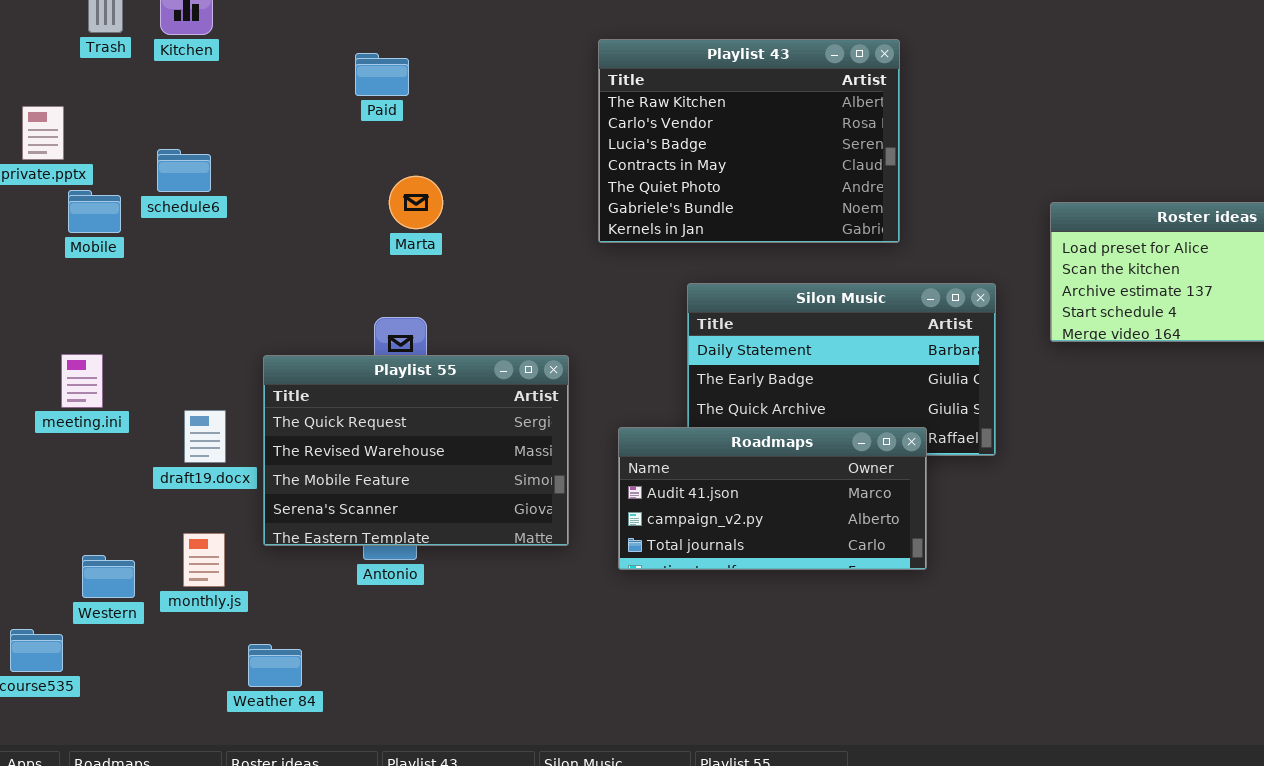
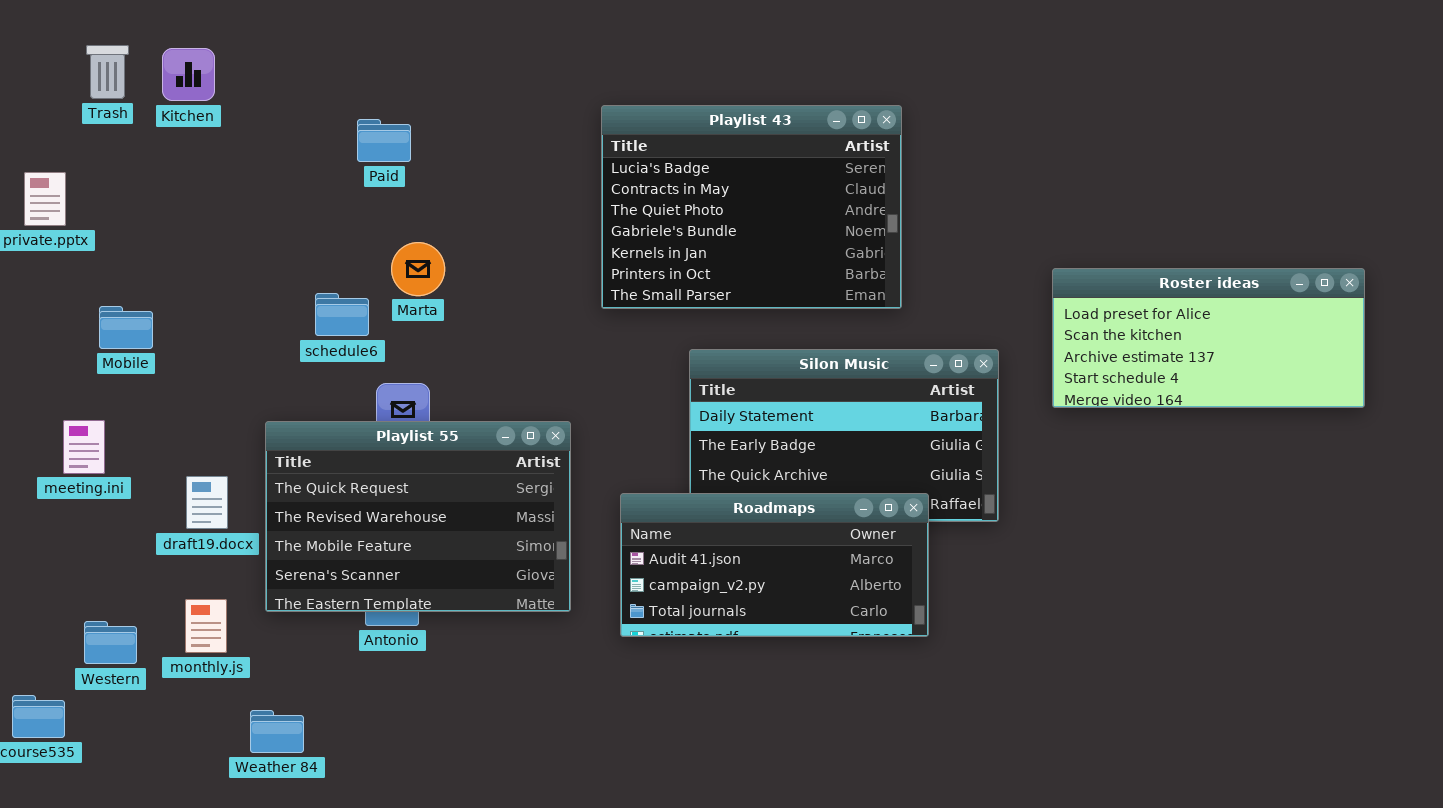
Playlist 43: [598,39,900,243] -> [601,105,902,309], scrolled down 2 rows
schedule6: [157,149,211,192] -> [315,293,369,336], moved
Mobile: [68,190,121,233] -> [99,306,153,349], moved

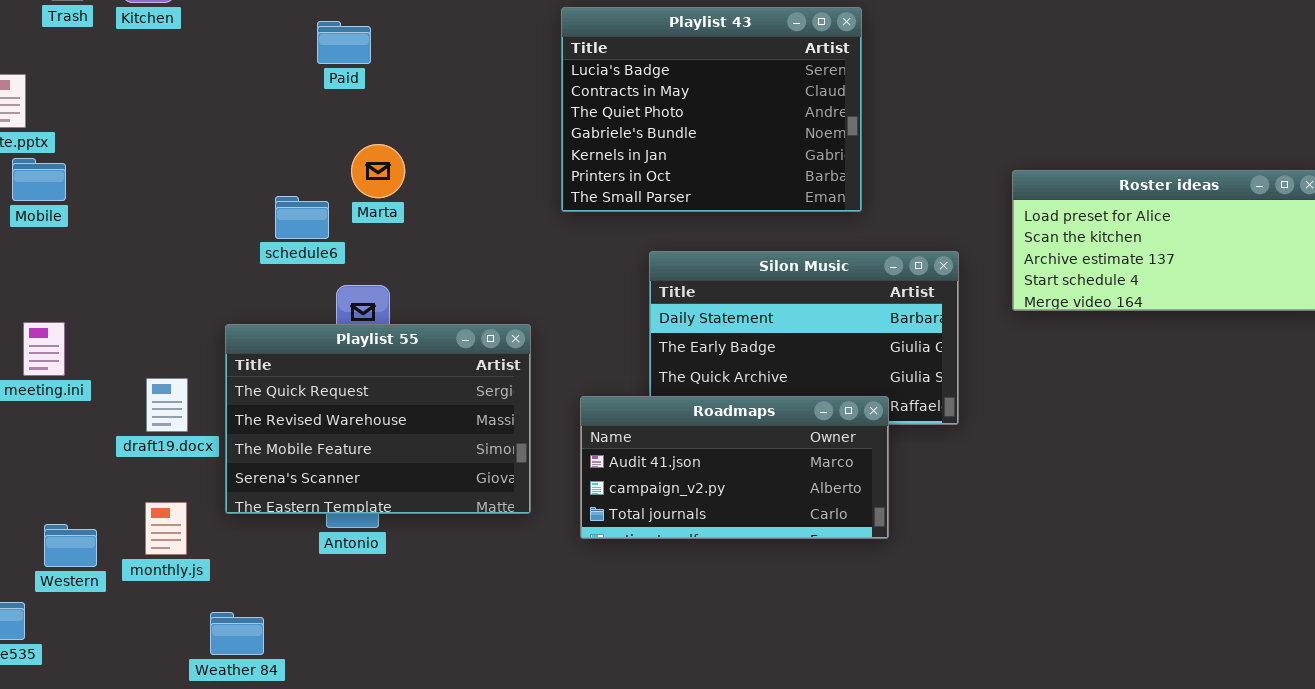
Mobile: [99,306,153,349] -> [12,158,66,201], moved

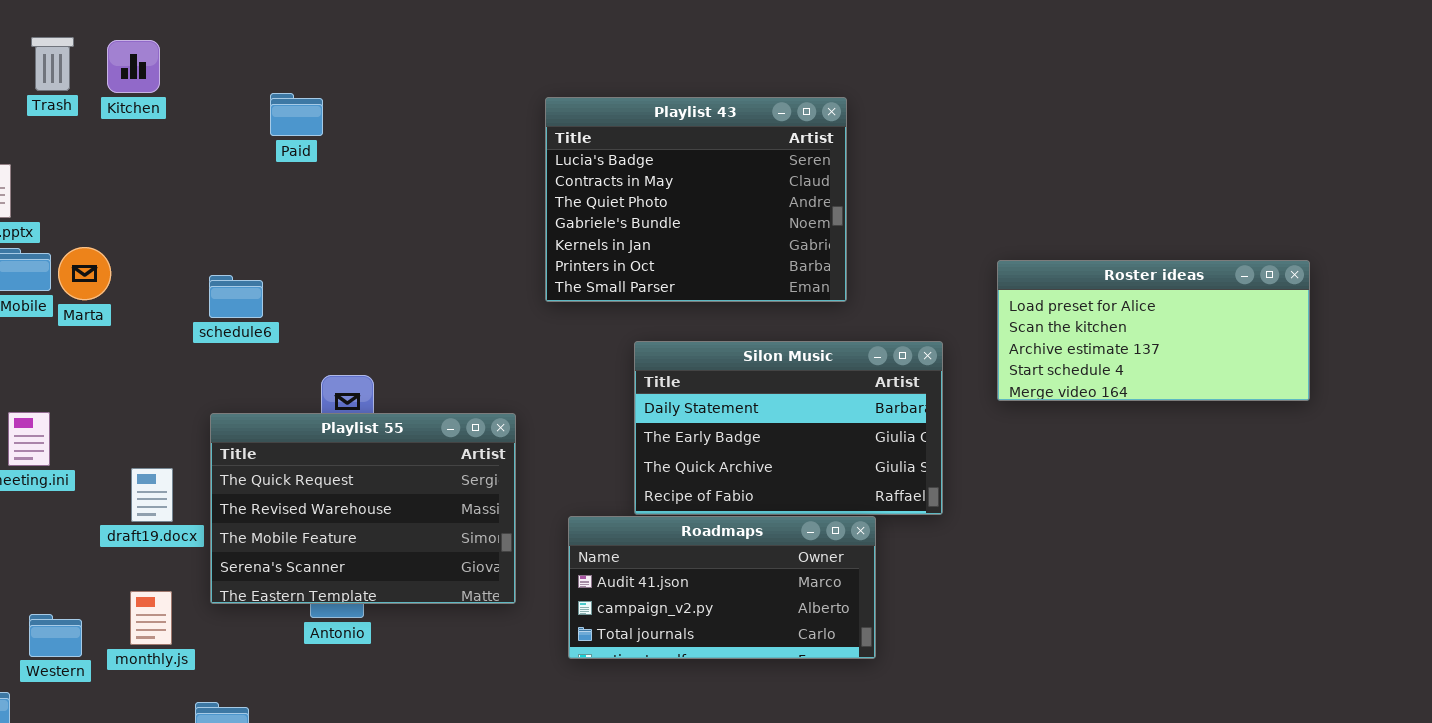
Paid: [317,21,371,64] -> [270,93,323,136], moved
Marta: [351,144,405,198] -> [58,247,111,300], moved
schedule6: [275,196,329,239] -> [209,275,263,318], moved
Roadmaps: [580,396,889,539] -> [568,516,876,659], moved

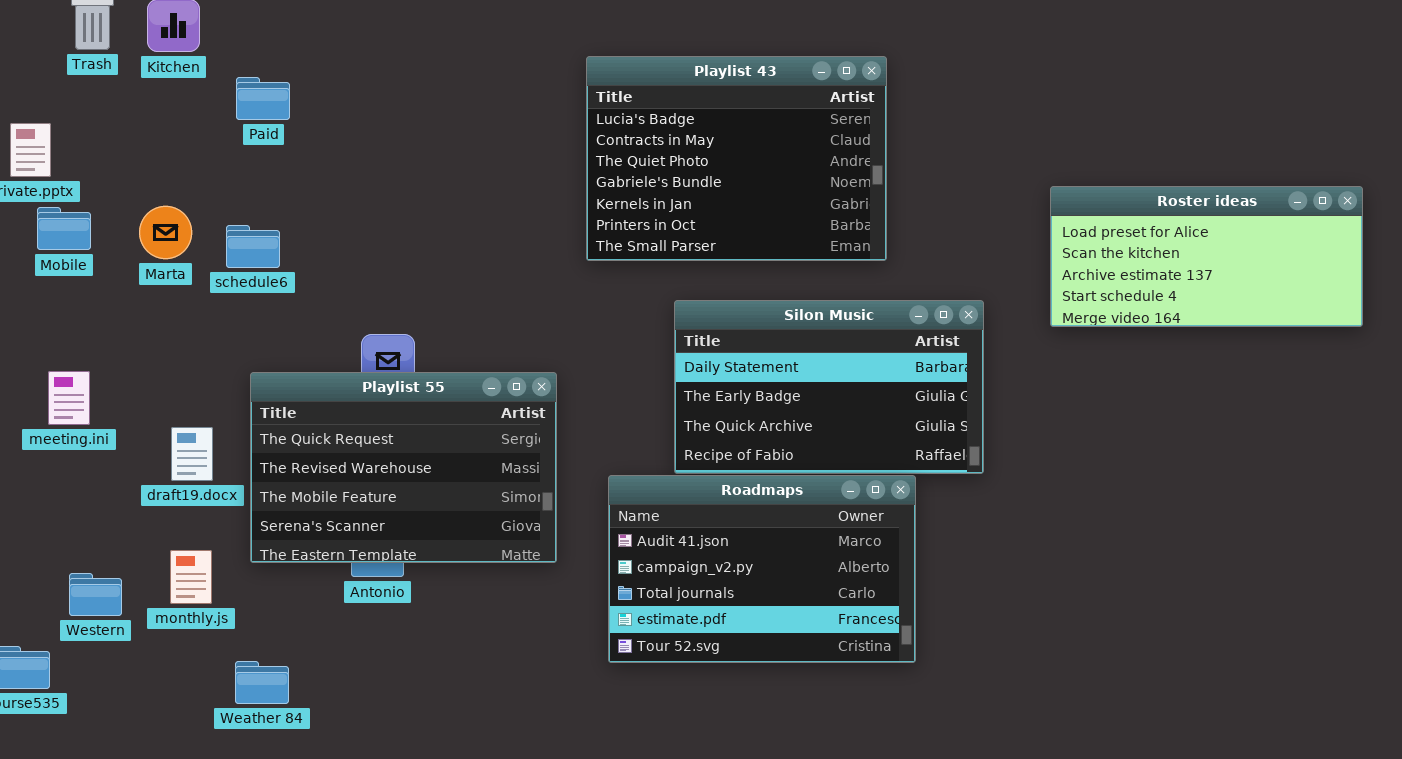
Paid: [270,93,323,136] -> [236,77,290,120], moved
Marta: [58,247,111,300] -> [139,206,192,259], moved
Roster ideas: [997,260,1310,401] -> [1050,186,1363,327], moved
schedule6: [209,275,263,318] -> [226,225,280,268], moved
Roadmaps: [568,516,876,659] -> [608,475,916,663], resized

